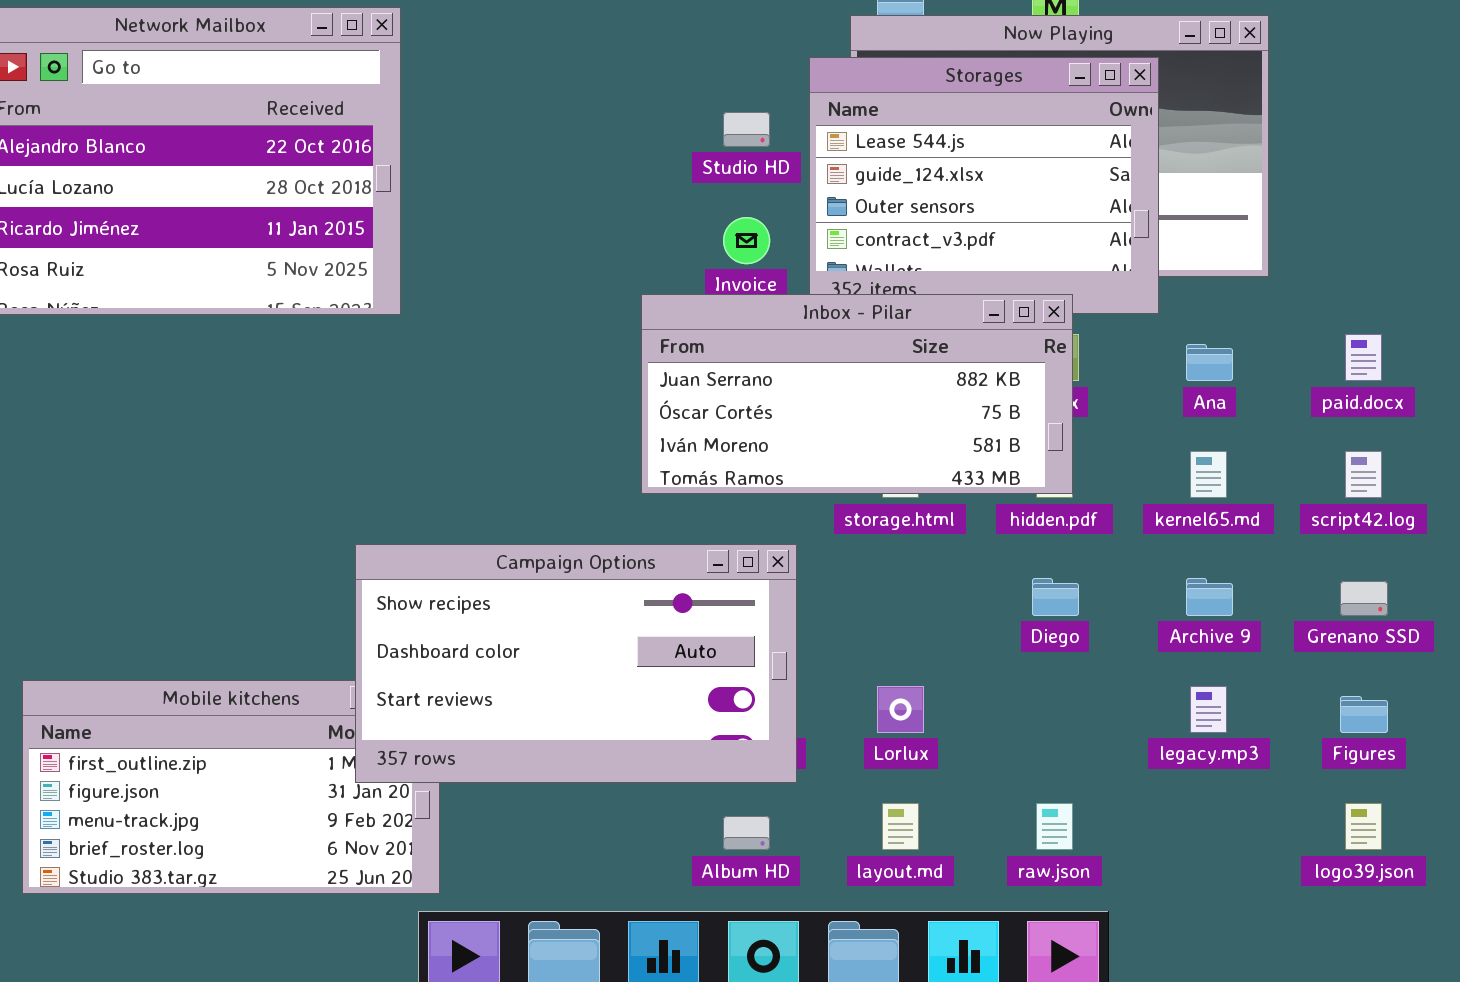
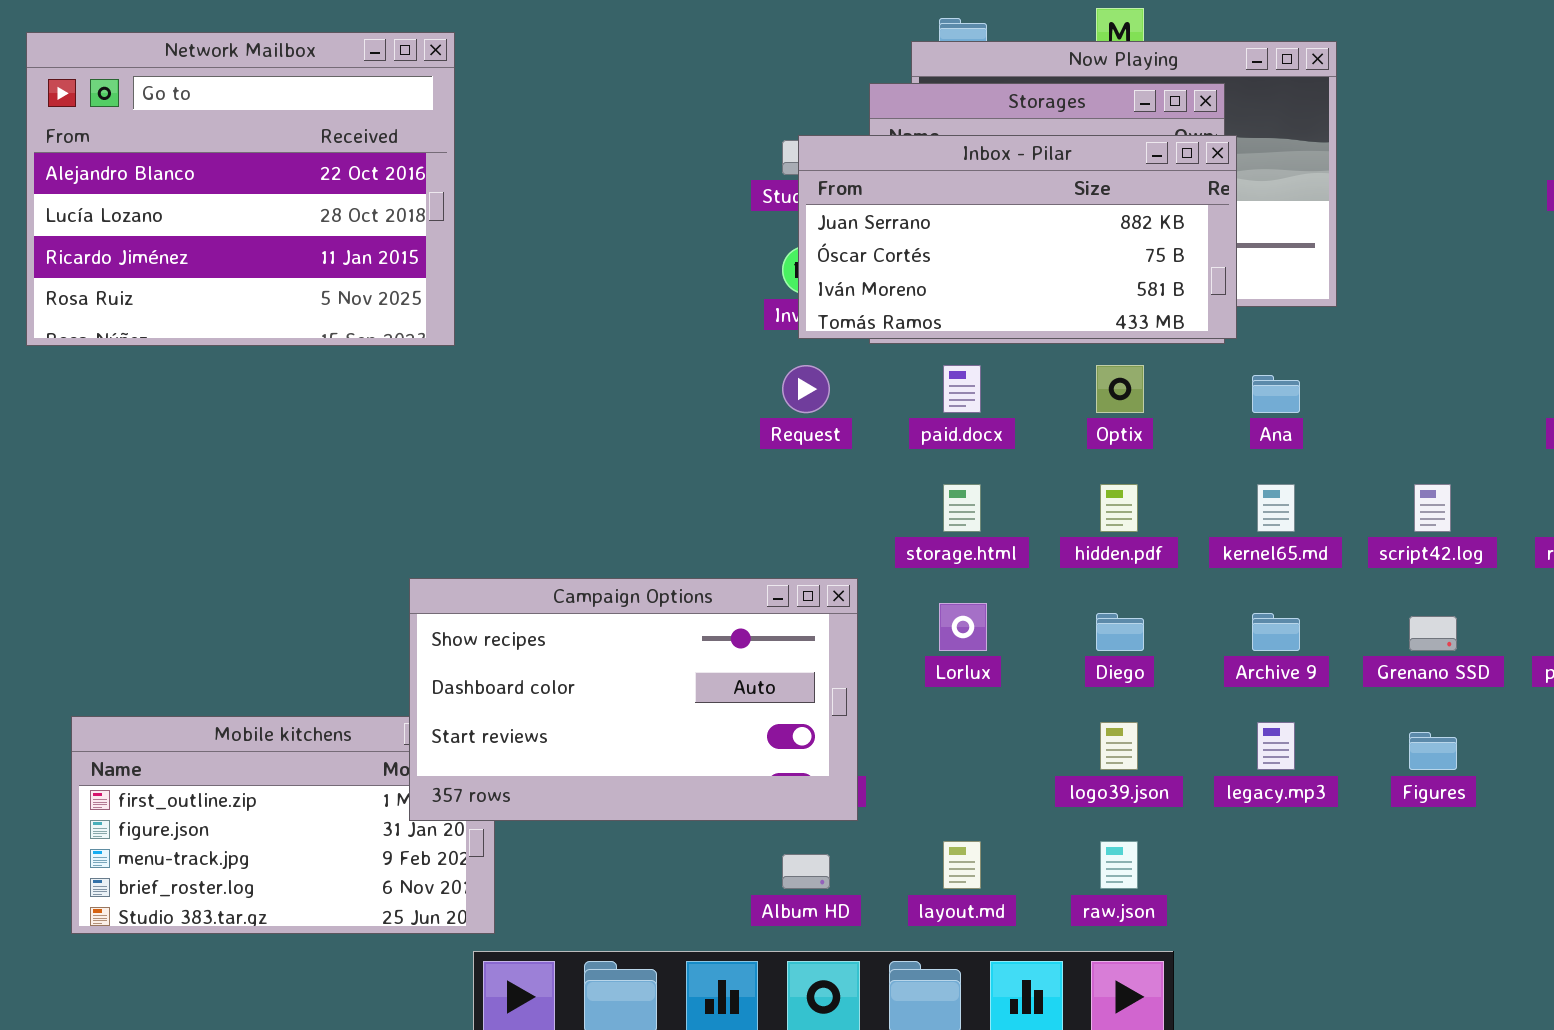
Inbox - Pilar: [641,294,1073,494] -> [798,135,1237,339], moved
paid.docx: [1345,334,1382,381] -> [943,365,981,413], moved
Lorlux: [877,686,924,733] -> [939,603,987,651], moved
logo39.json: [1345,803,1382,850] -> [1100,722,1138,770], moved

